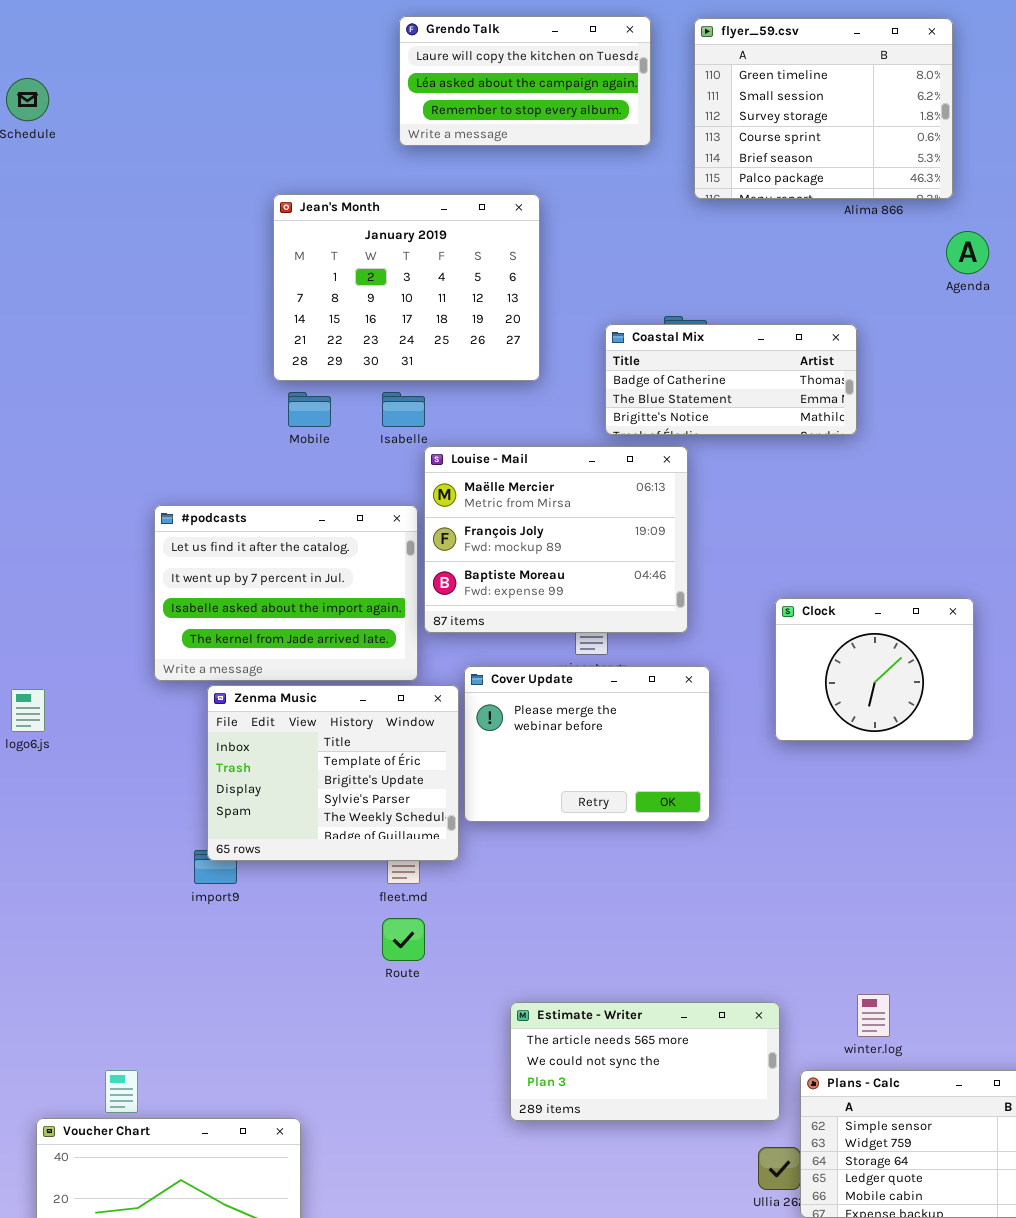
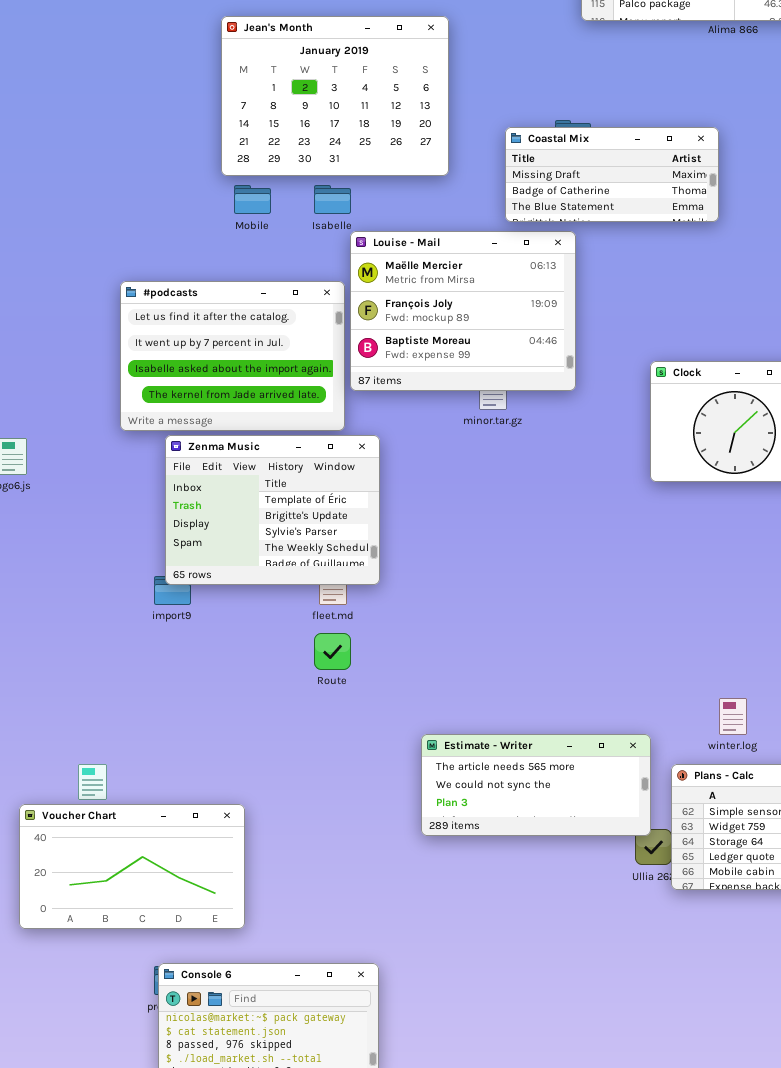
Coastal Mix: [605,324,857,435] -> [505,127,719,222], scrolled up 1 row
Cover Update: [464,666,710,822] -> none, closed
Estimate - Writer: [510,1002,780,1121] -> [421,734,651,836], moved

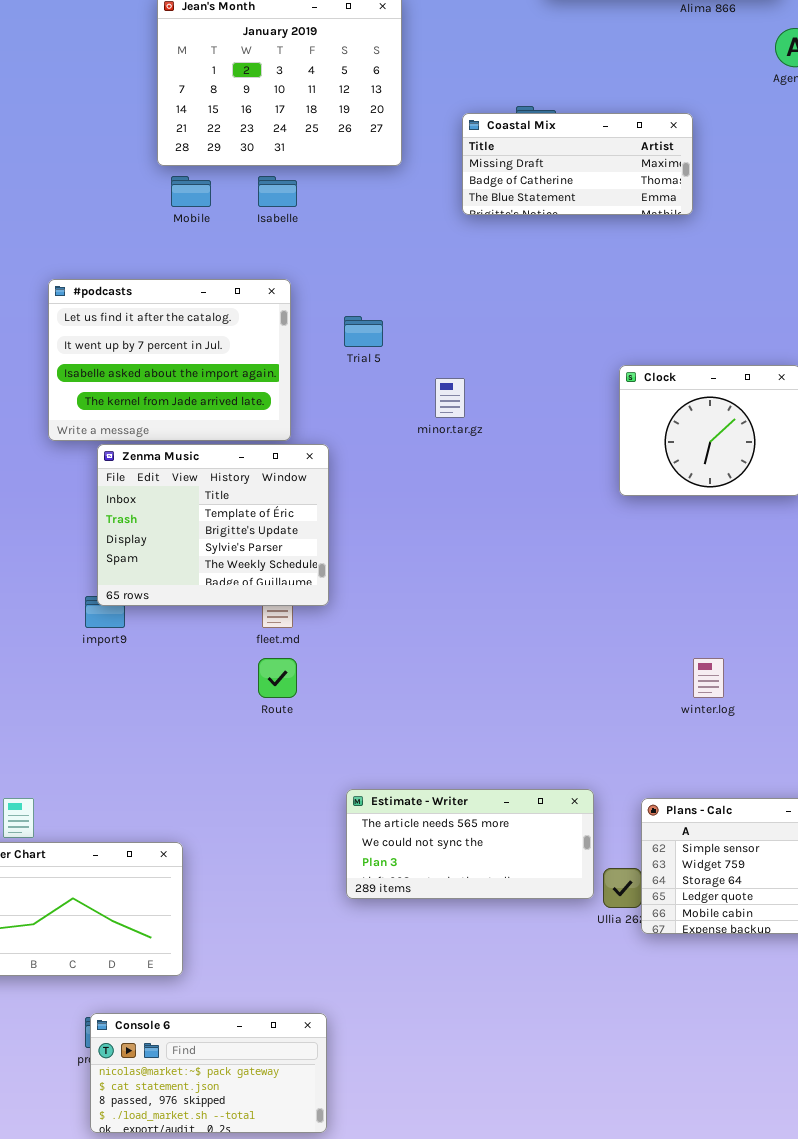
Louise - Mail: [350,231,576,391] -> none, closed
winter.log: [719,698,747,735] -> [693,658,724,698], moved
Estimate - Writer: [421,734,651,836] -> [346,789,594,899], moved

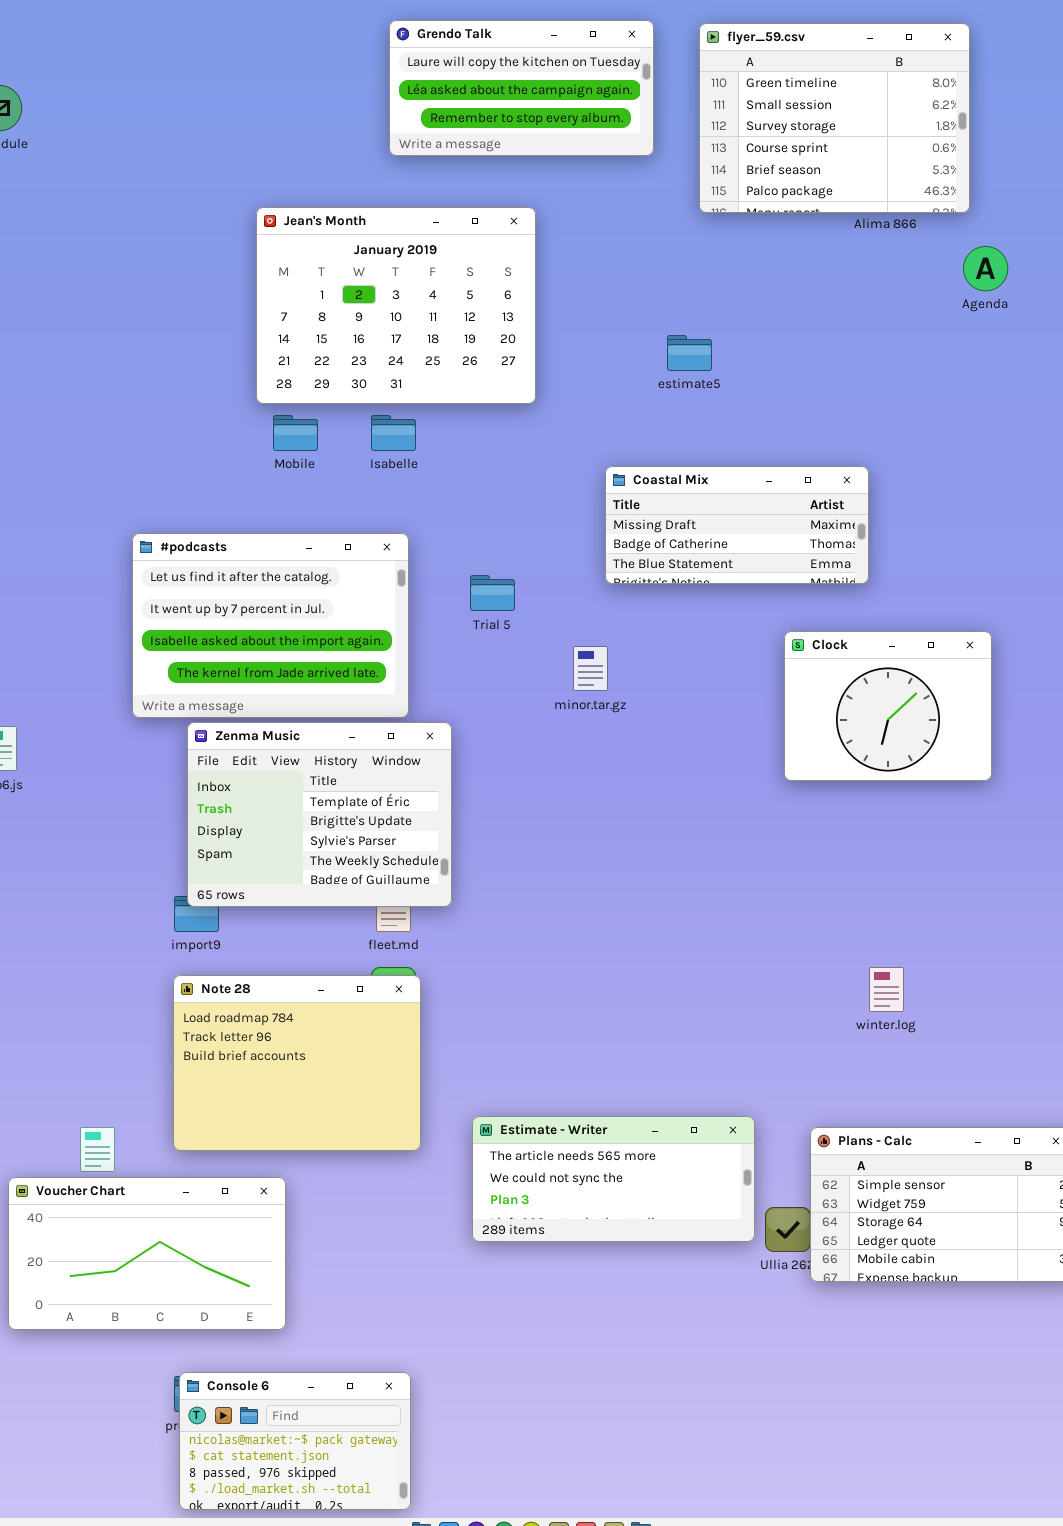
Coastal Mix: [462,113,693,215] -> [605,466,869,584], moved
Note 28: none -> [173,975,421,1151], opened
Console 6: [90,1013,327,1133] -> [179,1372,411,1510], resized

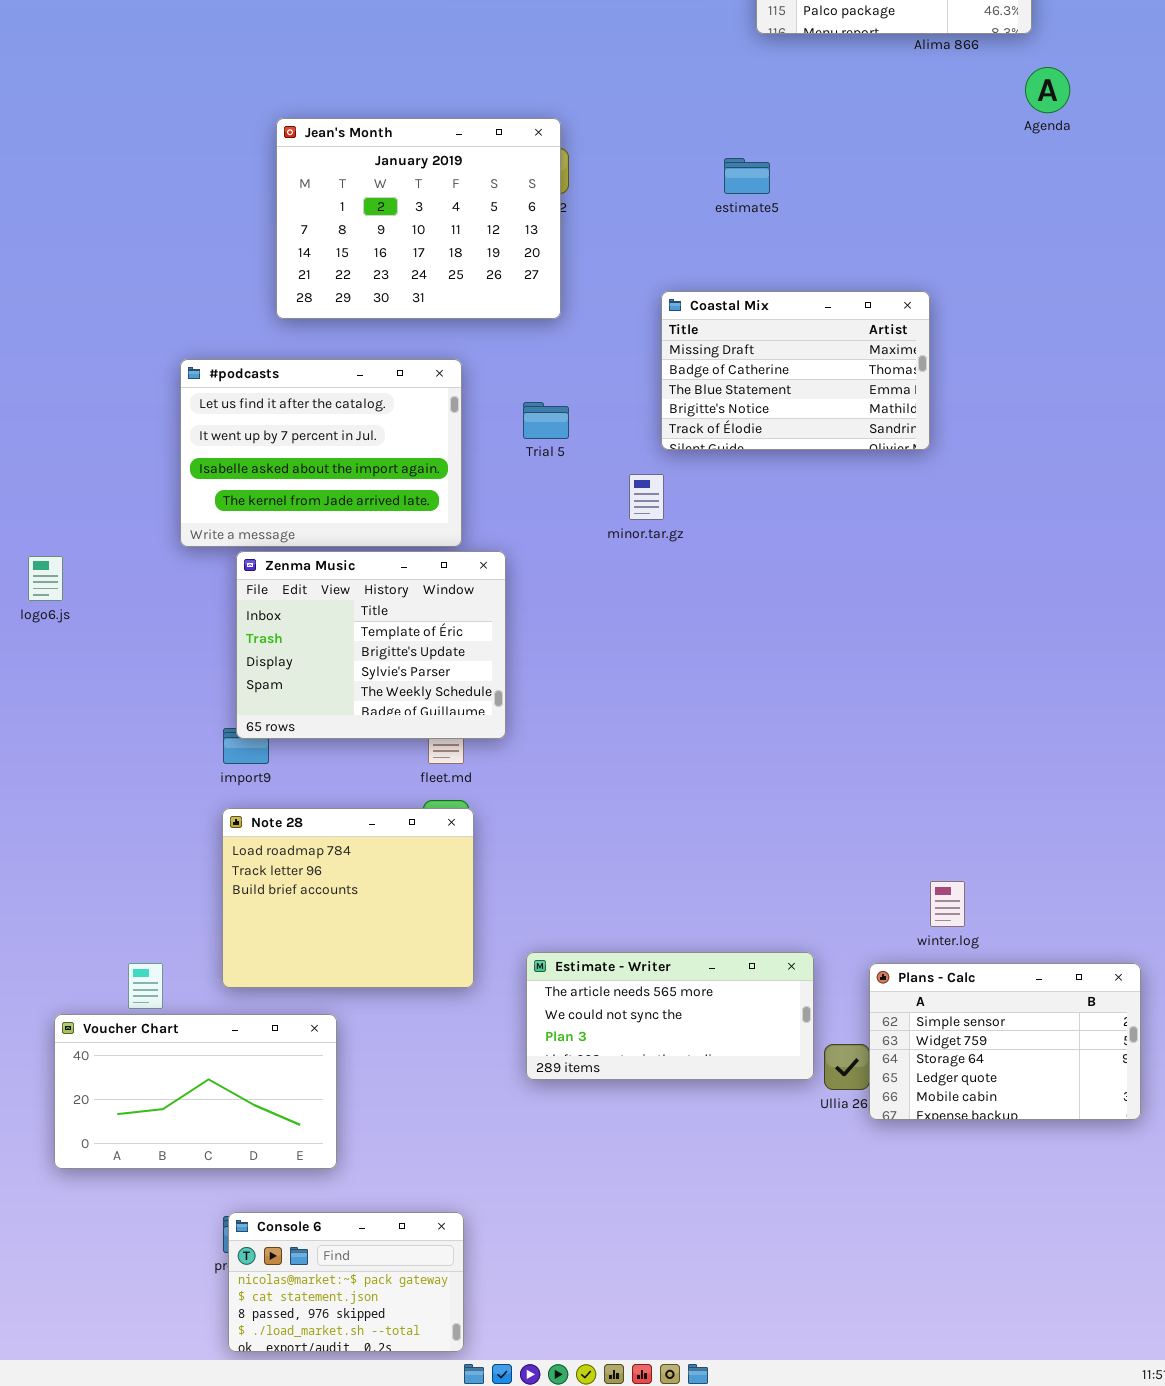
Jean's Month: [256,207,536,404] -> [276,118,561,319], moved
Coastal Mix: [605,466,869,584] -> [661,291,930,450], resized
Clock: [784,631,992,781] -> none, closed
winter.log: [869,967,904,1012] -> [930,881,965,927], moved

